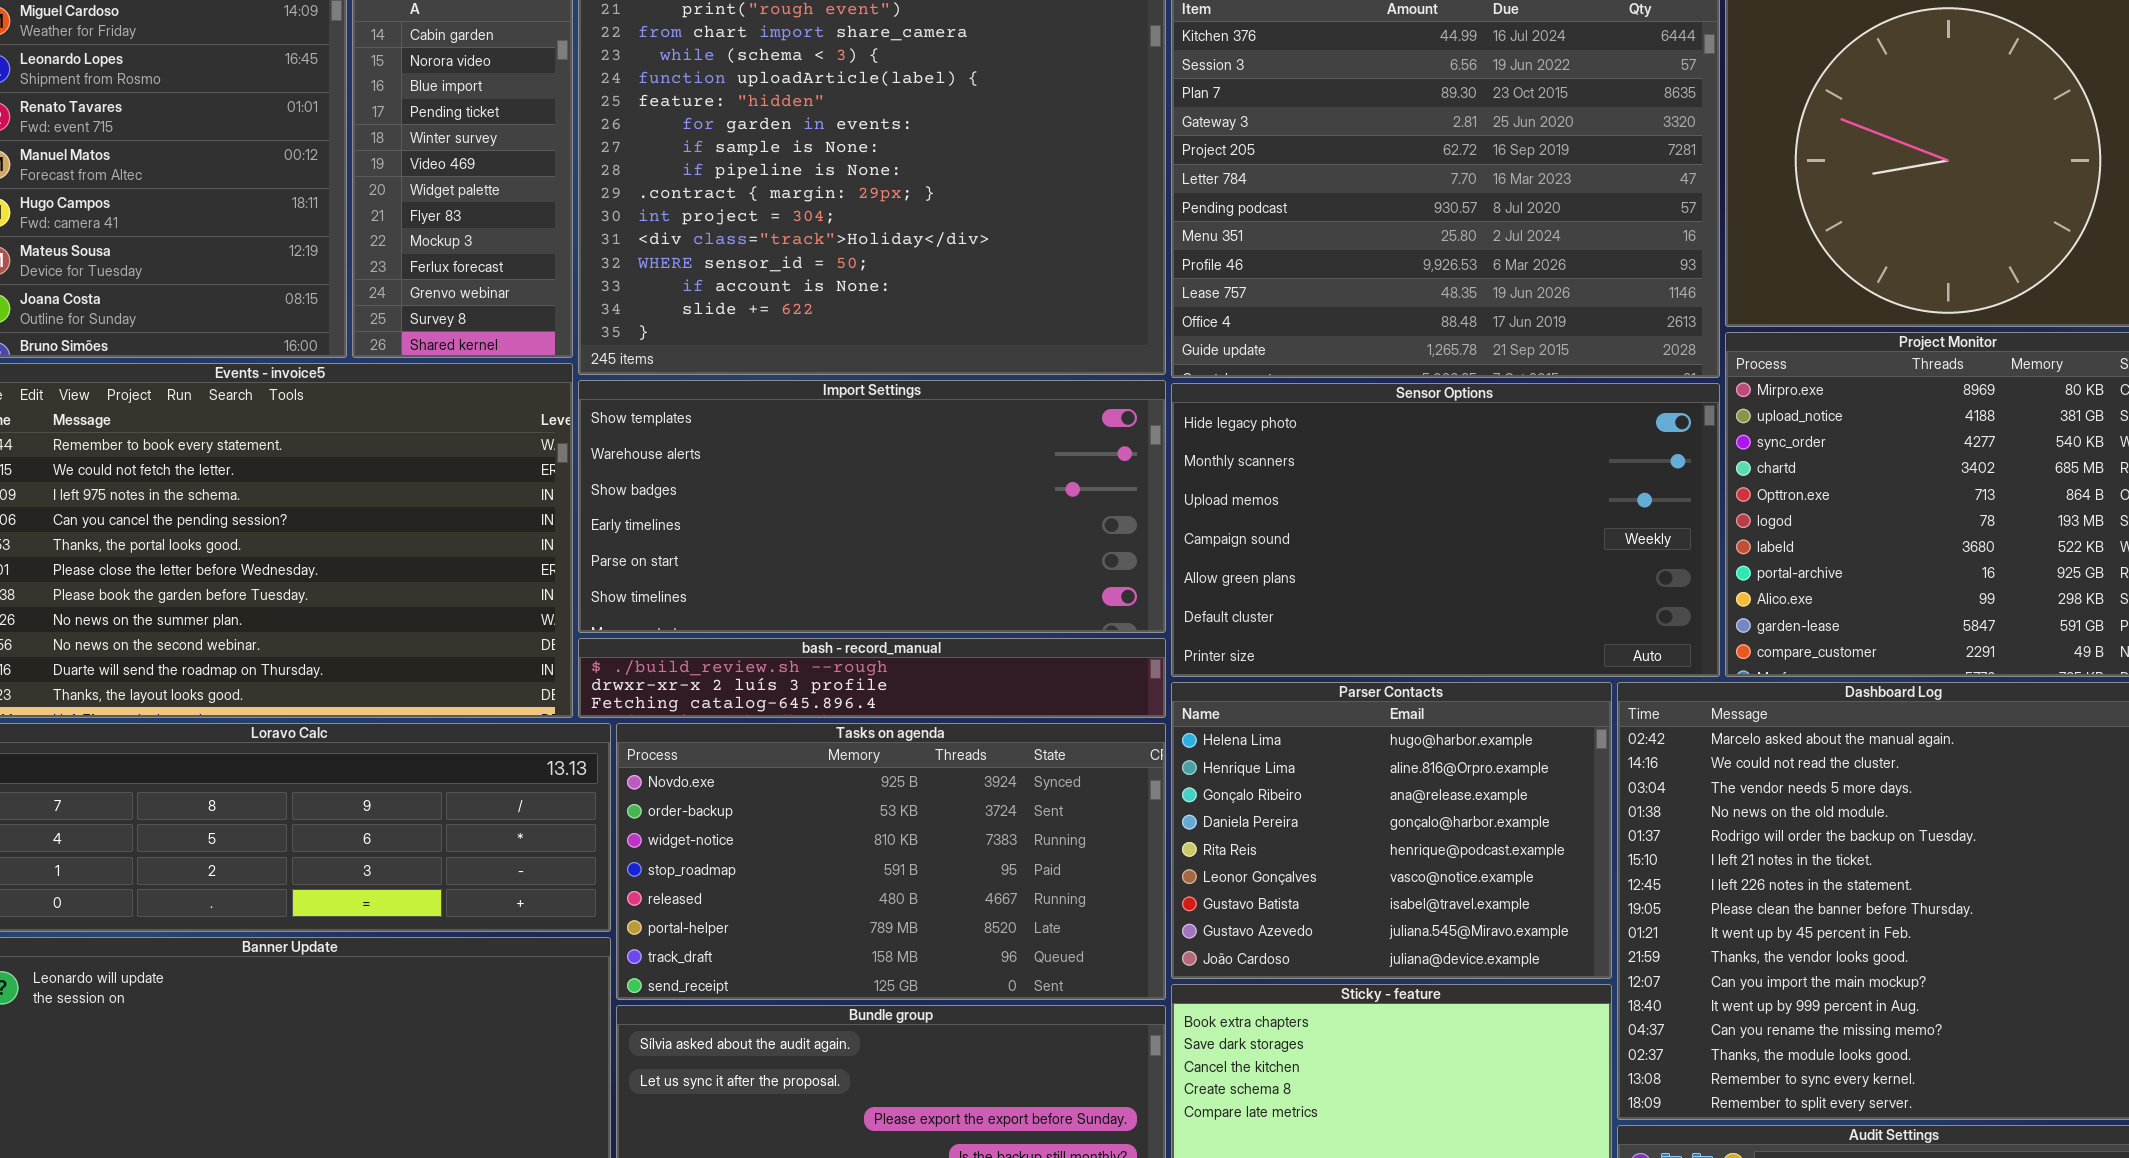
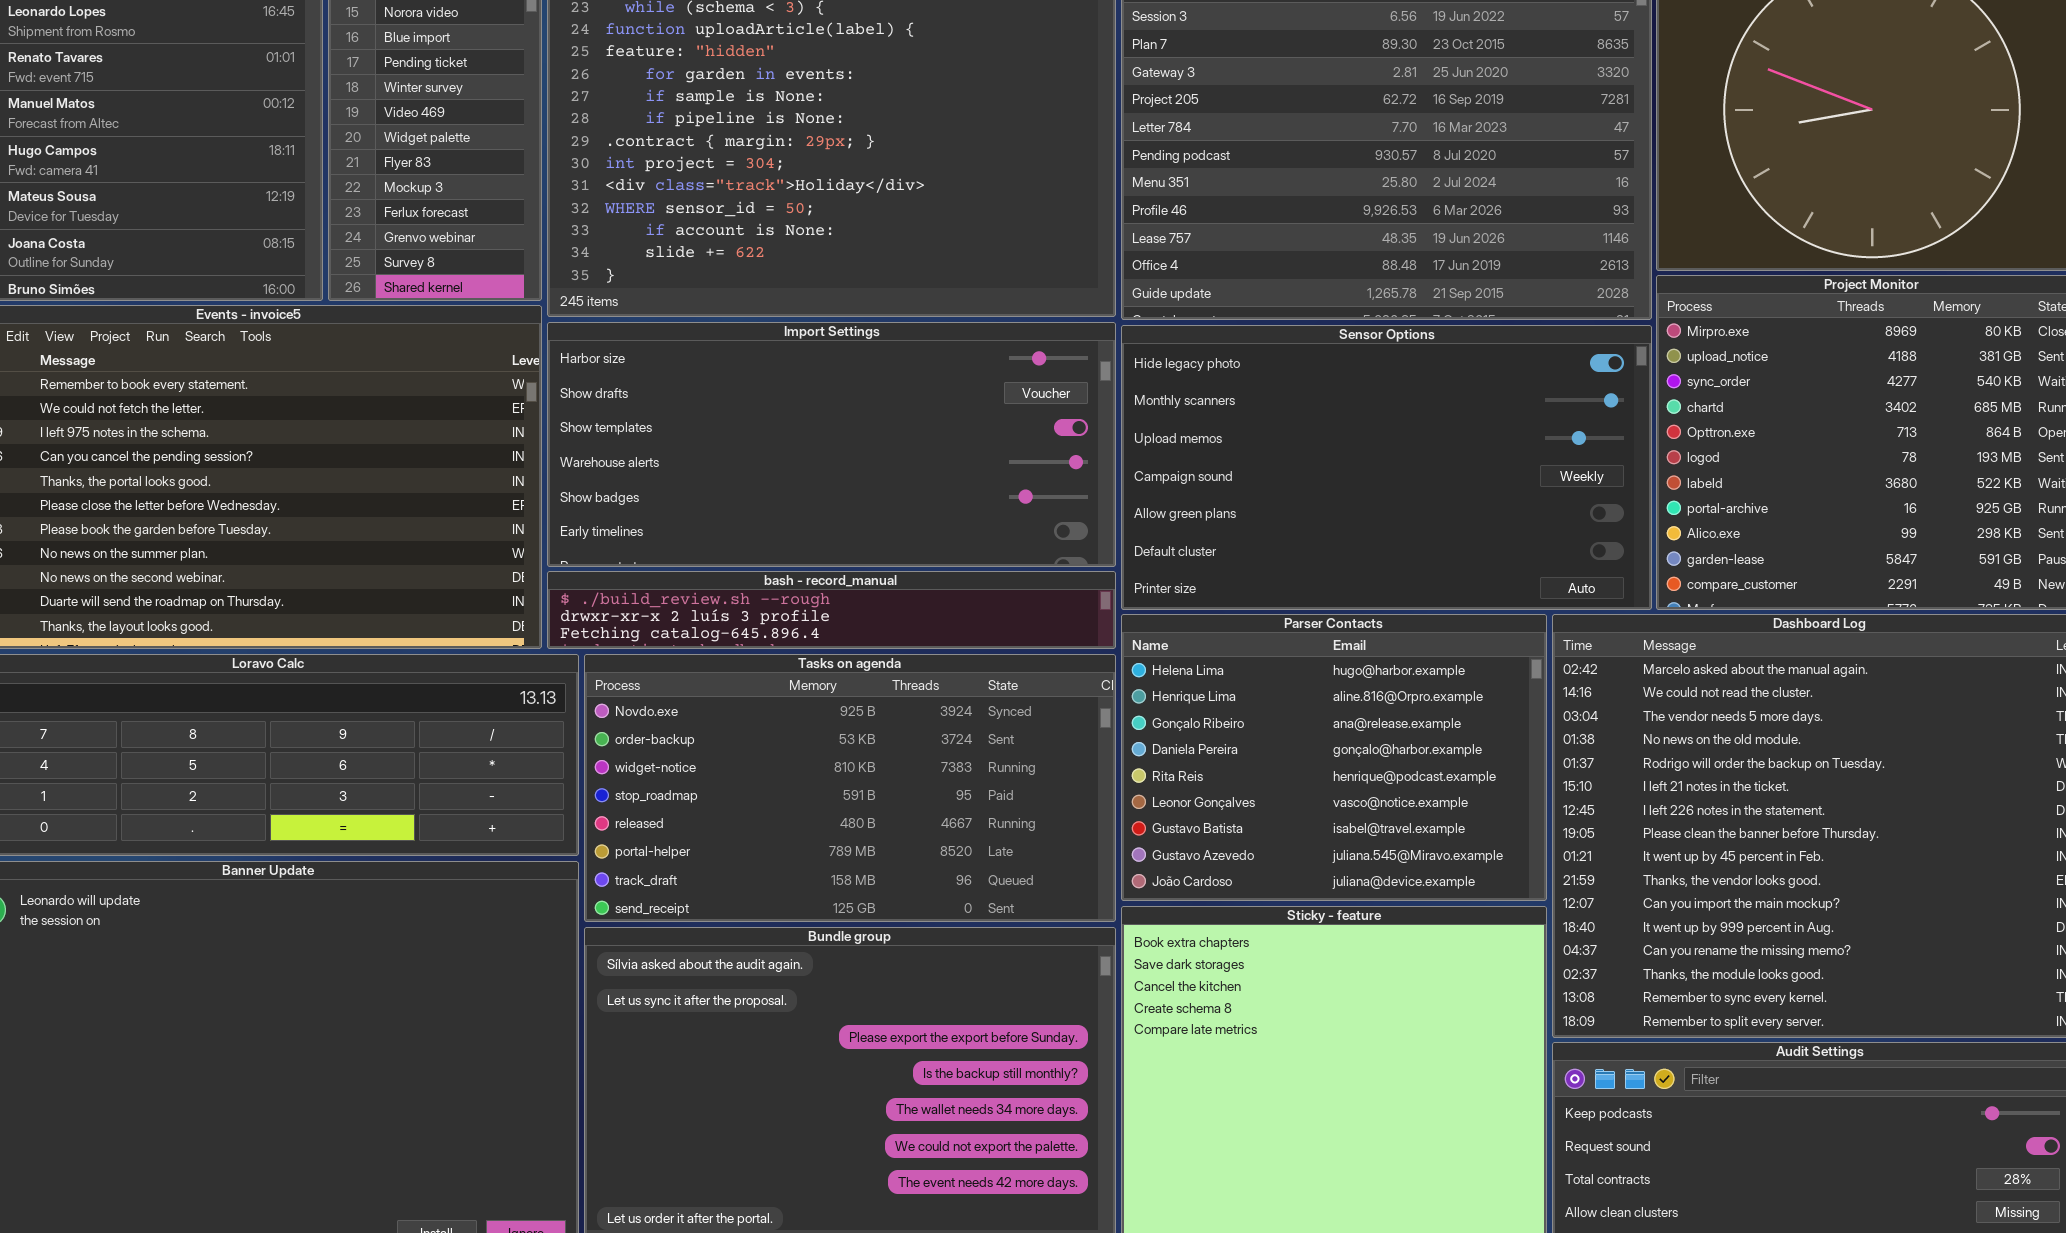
Import Settings: [578,380,1166,633] -> [547,322,1116,567], scrolled up 2 rows

